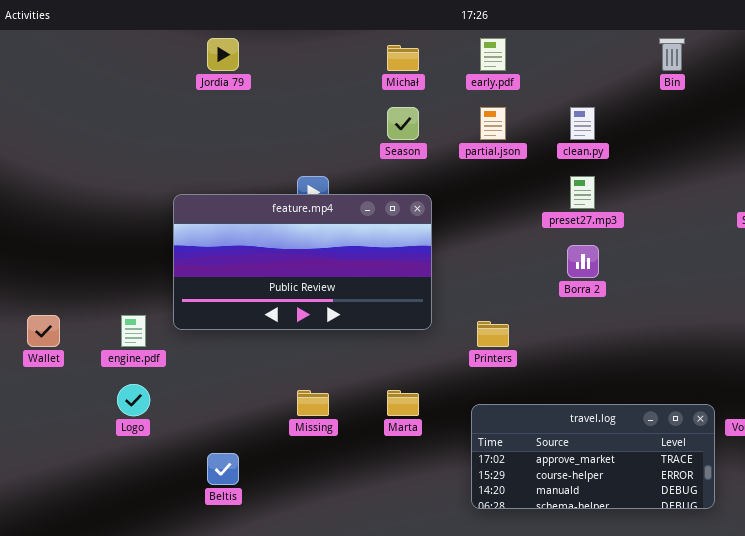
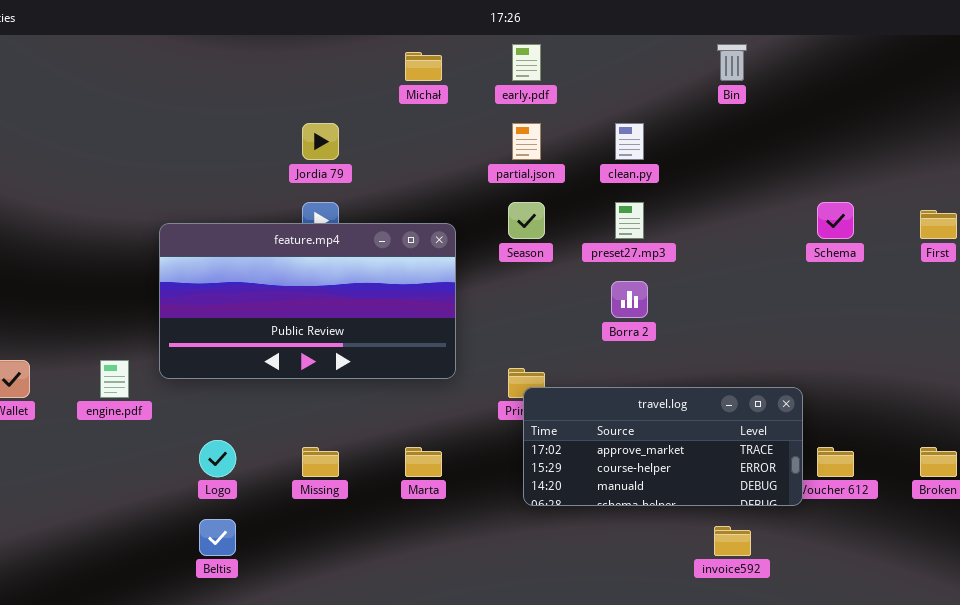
Jordia 79: [207,38,239,71] -> [302,123,339,160], moved
Season: [387,107,419,140] -> [508,202,545,239], moved
Logo: [117,384,150,416] -> [199,440,236,477], moved
travel.log: [471,404,715,509] -> [523,387,803,506], moved

